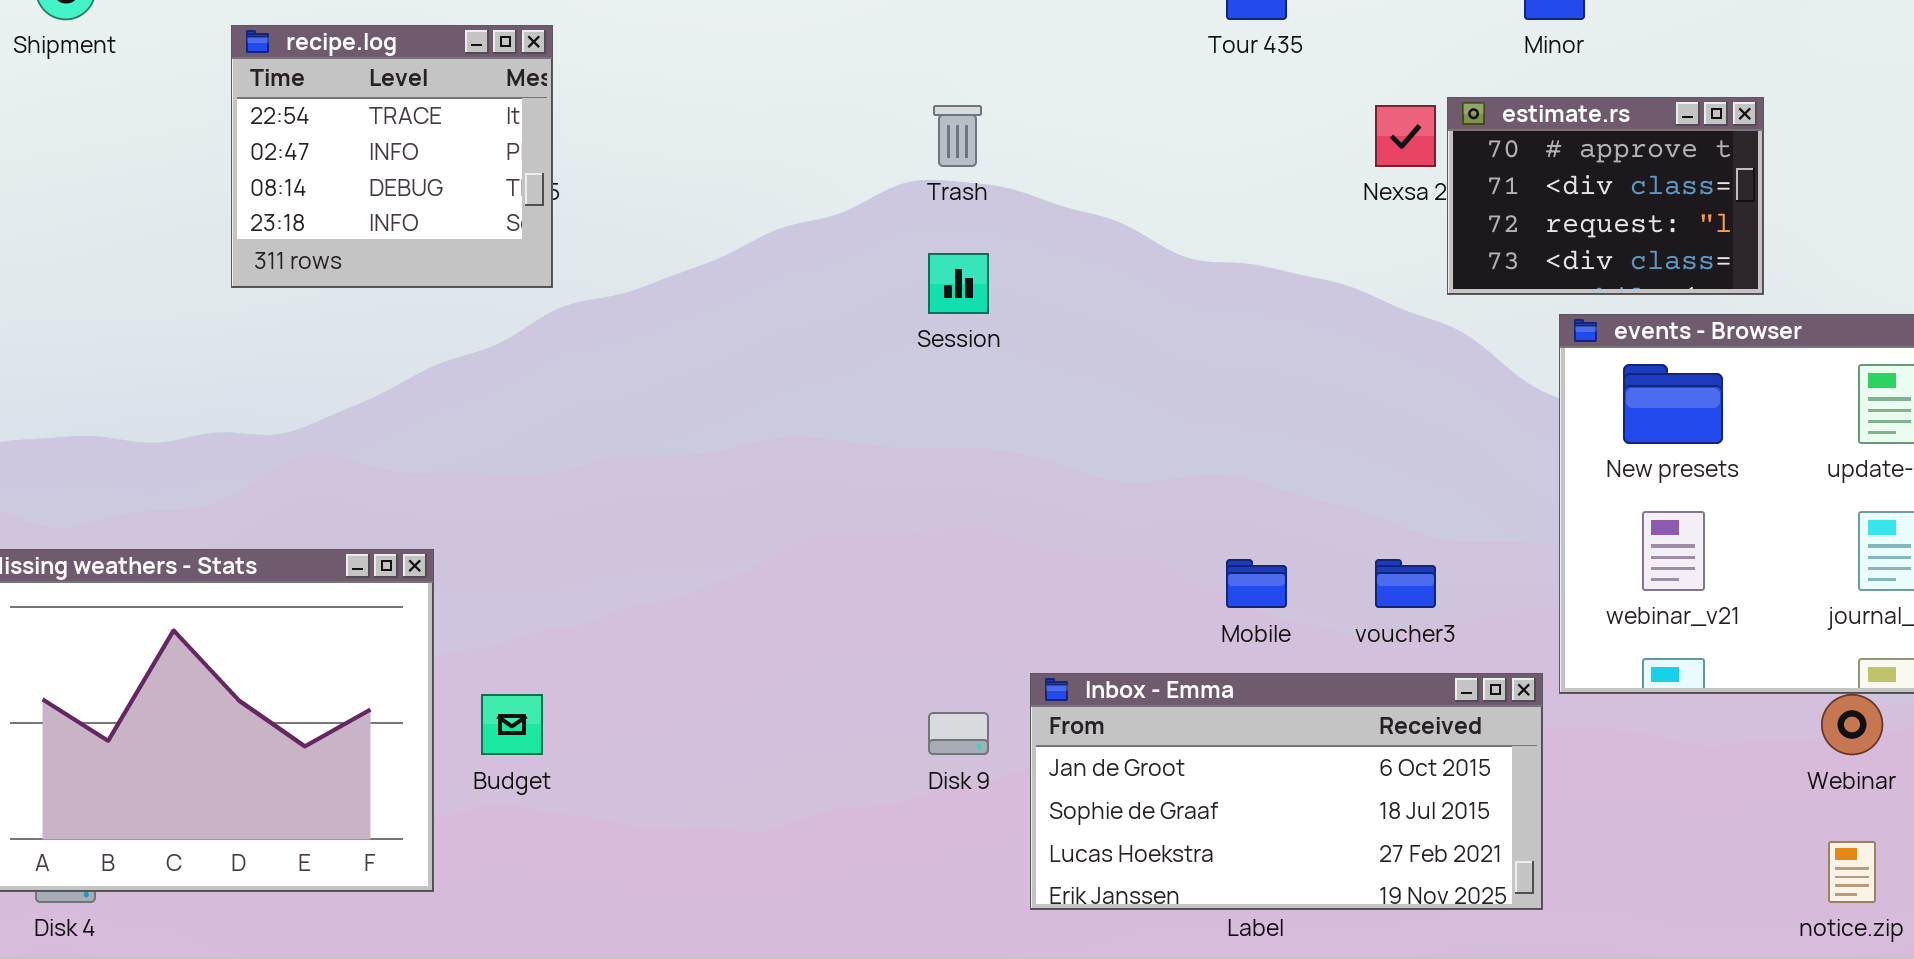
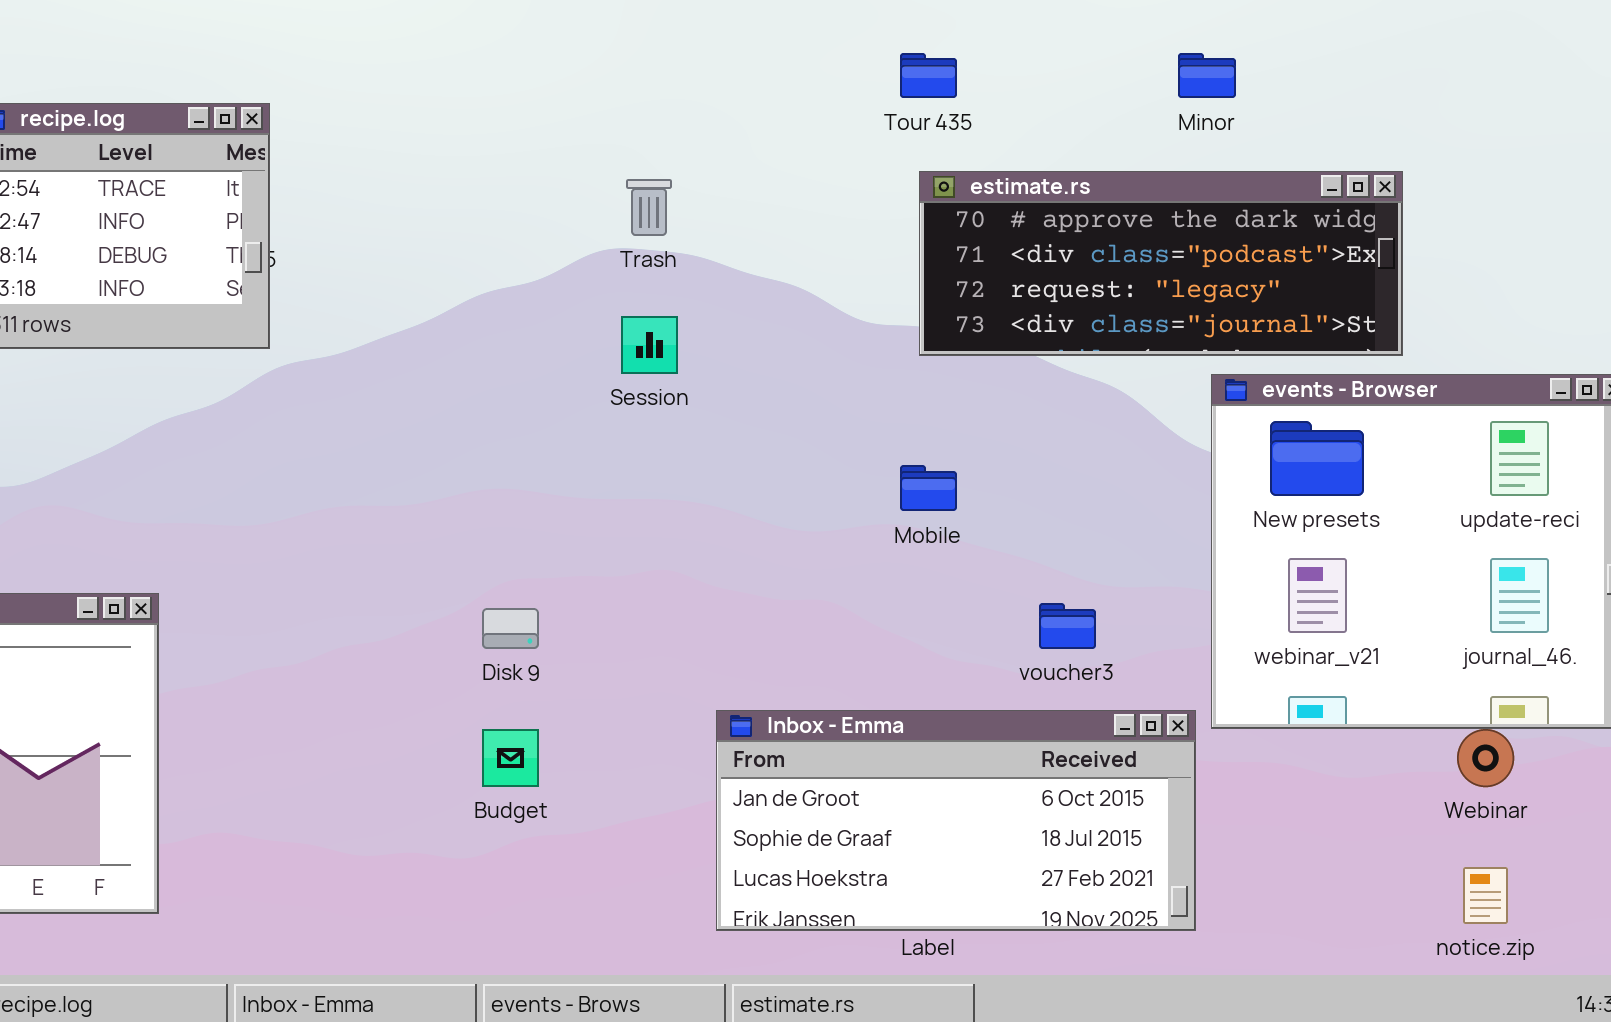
estimate.rs: [1447,97,1764,295] -> [919,171,1403,356], resized
Mobile: [1226,559,1287,608] -> [900,465,957,511], moved
Budget: [481,694,543,755] -> [482,729,539,787], moved
Disk 9: [928,712,989,755] -> [482,608,539,649], moved

